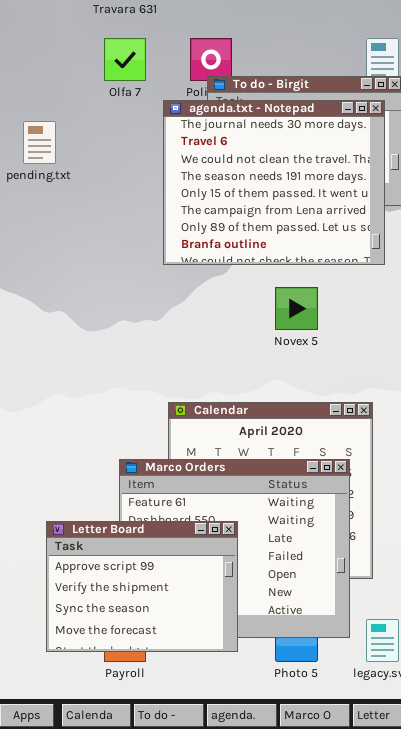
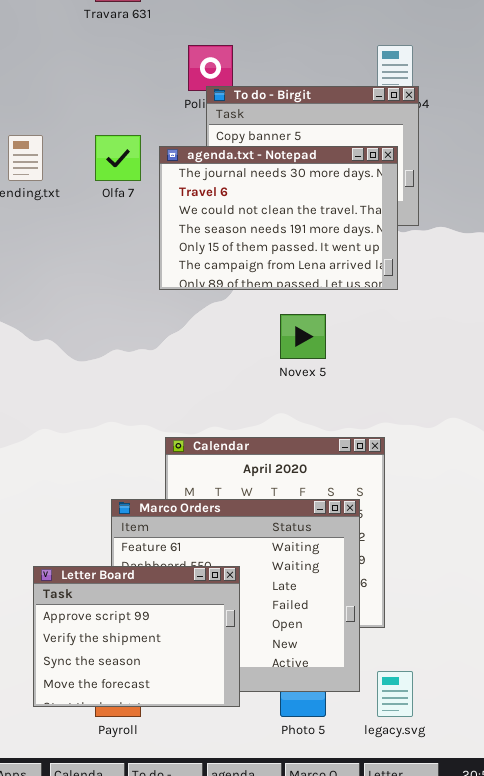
Olfa 7: [104,38,146,81] -> [95,135,141,181], moved
agenda.txt - Notepad: [163,100,385,265] -> [159,146,398,290], resized

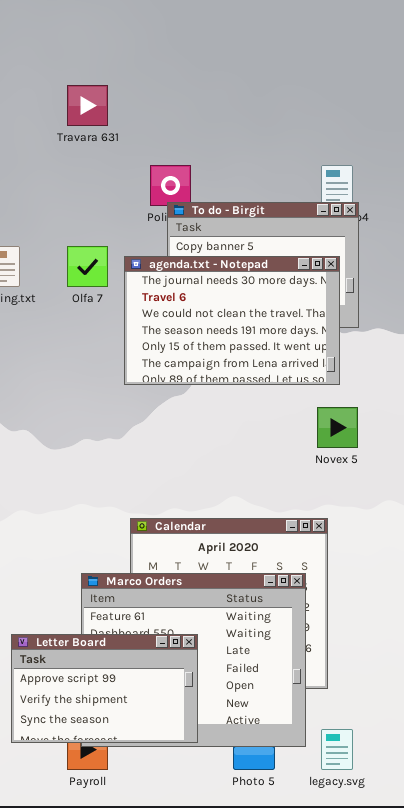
Novex 5: [280,314,326,359] -> [317,407,358,448], moved
Letter Board: [33,566,240,707] -> [11,634,198,743], resized

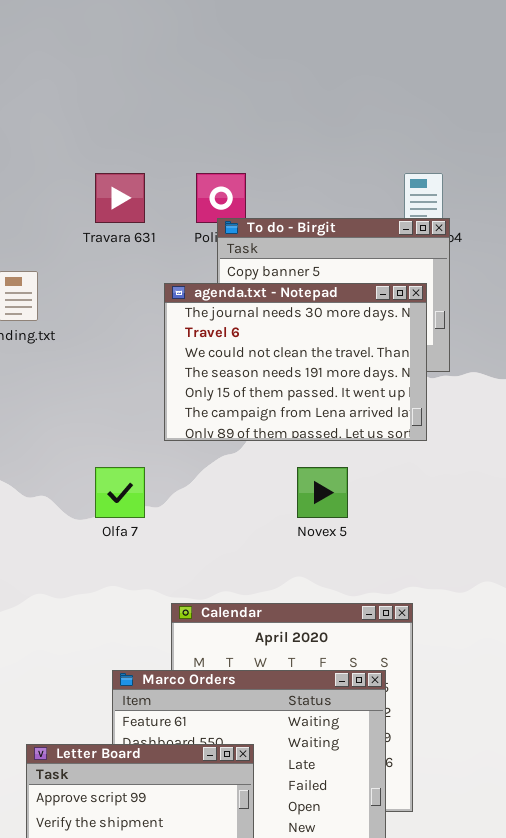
Travara 631: [67,85,108,126] -> [95,173,145,223], moved
Olfa 7: [67,246,108,287] -> [95,467,145,518], moved
Novex 5: [317,407,358,448] -> [297,467,348,518], moved

